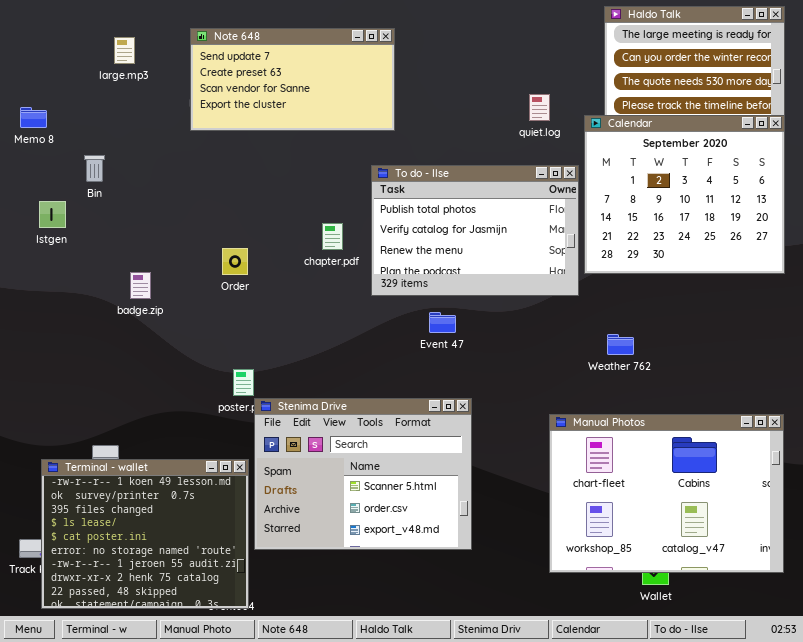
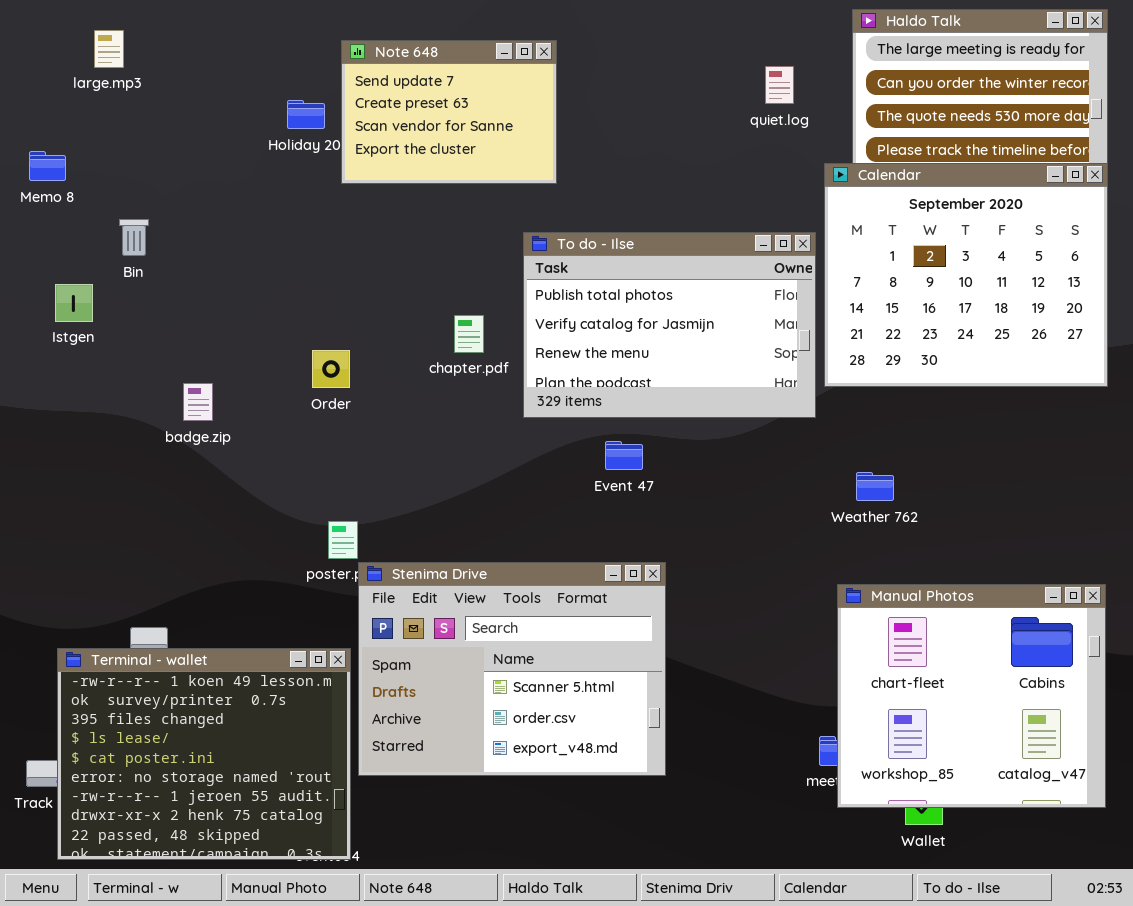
Note 648: [190,28,395,131] -> [341,40,557,184], resized
large.mp3: [114,37,135,64] -> [94,30,124,68], moved
quiet.log: [529,94,550,121] -> [765,66,794,104], moved
Manual Photos: [549,414,784,573] -> [837,584,1106,808], resized

